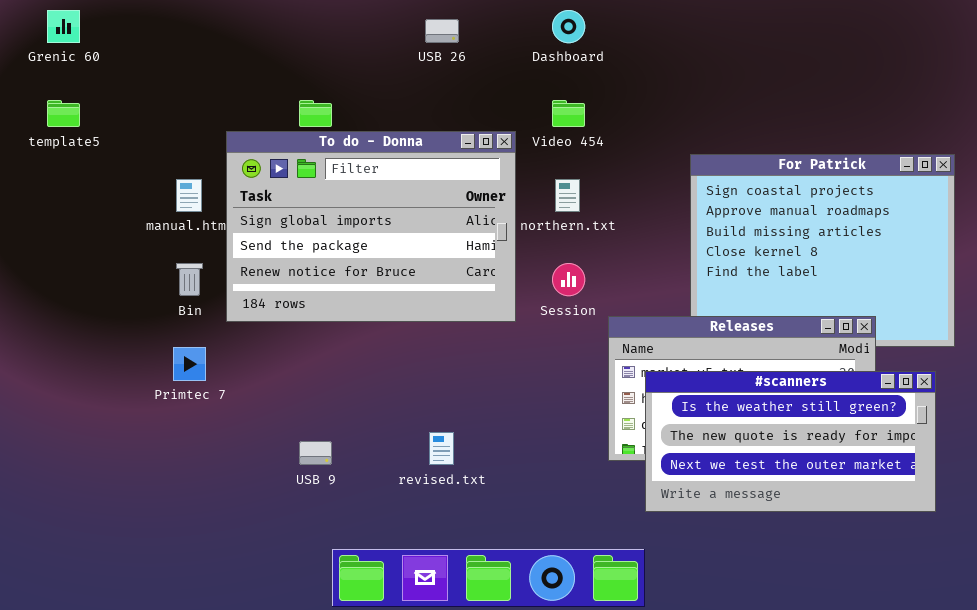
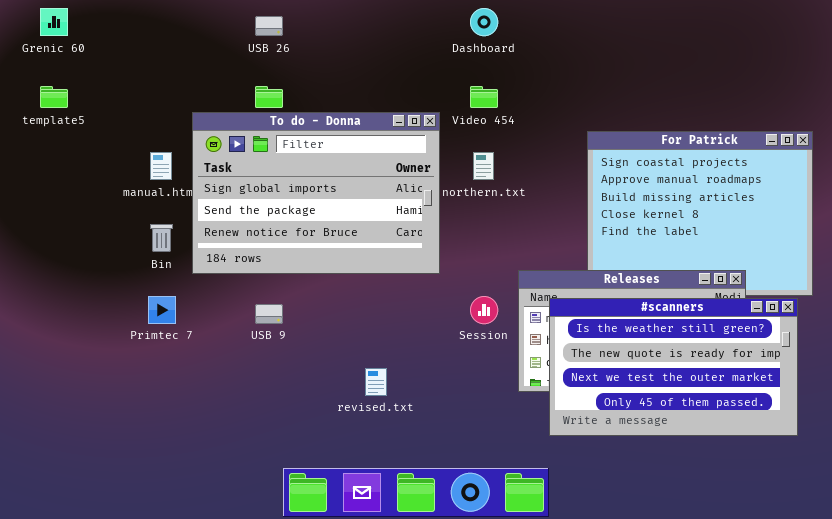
USB 26: [425,19,459,43] -> [255,16,283,36], moved
Session: [552,263,585,296] -> [470,296,498,324], moved
#scanners: [645,371,936,512] -> [549,298,798,436], resized
USB 9: [299,441,332,465] -> [255,304,283,324], moved

